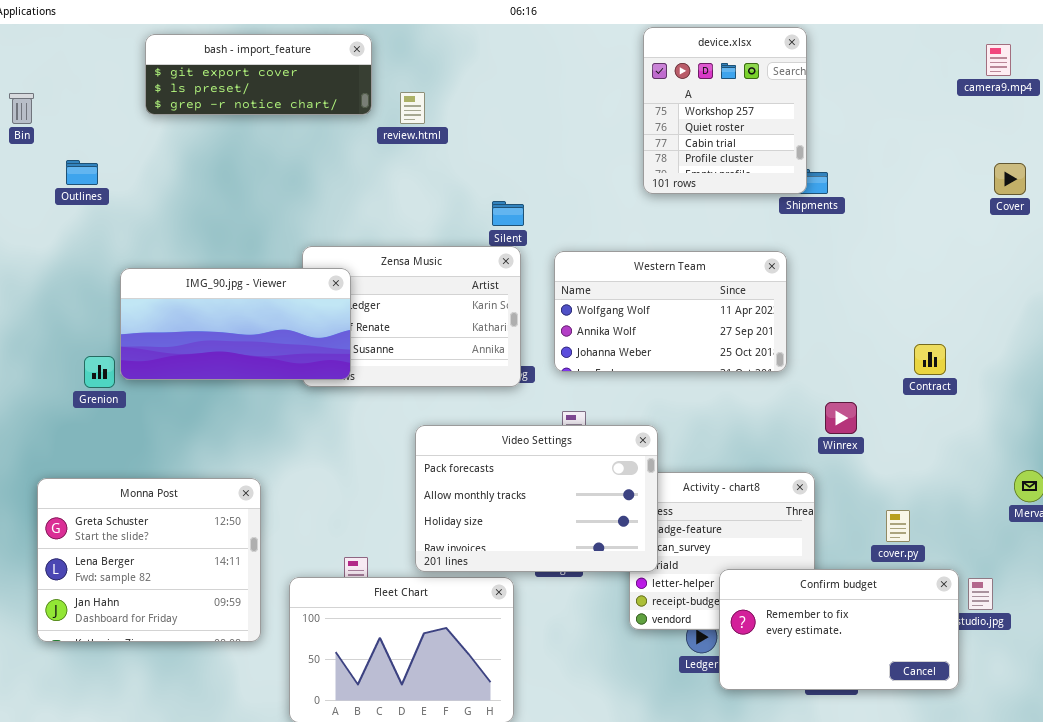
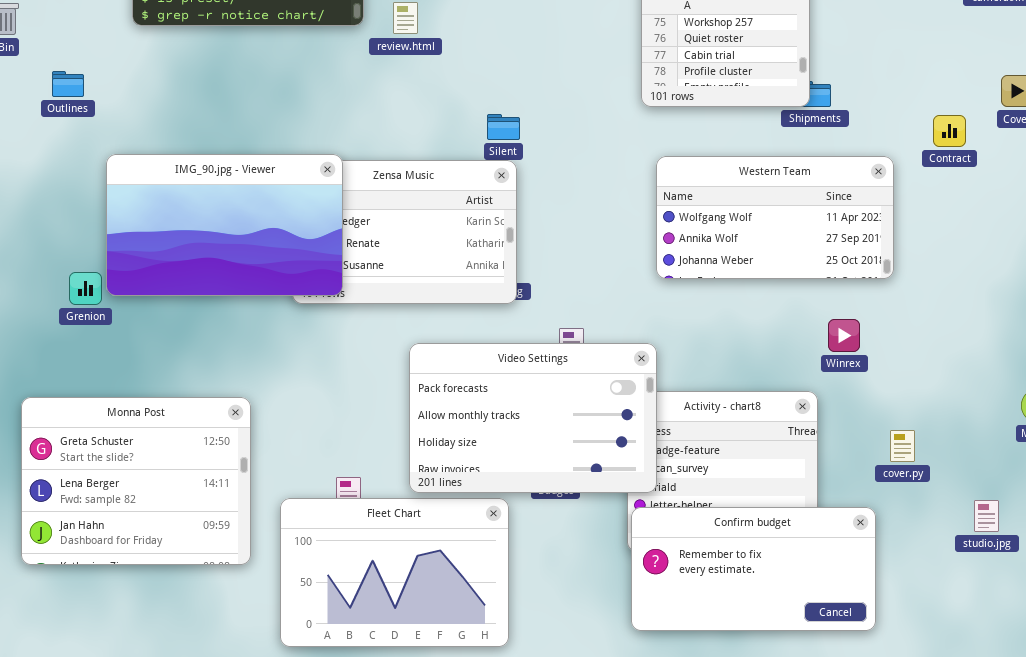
Western Team: [554,251,787,372] -> [656,156,894,279], moved
IMG_90.jpg - Viewer: [120,268,351,380] -> [106,154,343,296], resized
Contract: [914,344,946,375] -> [933,115,966,147], moved
Confirm budget: [719,569,959,690] -> [631,507,876,631], moved

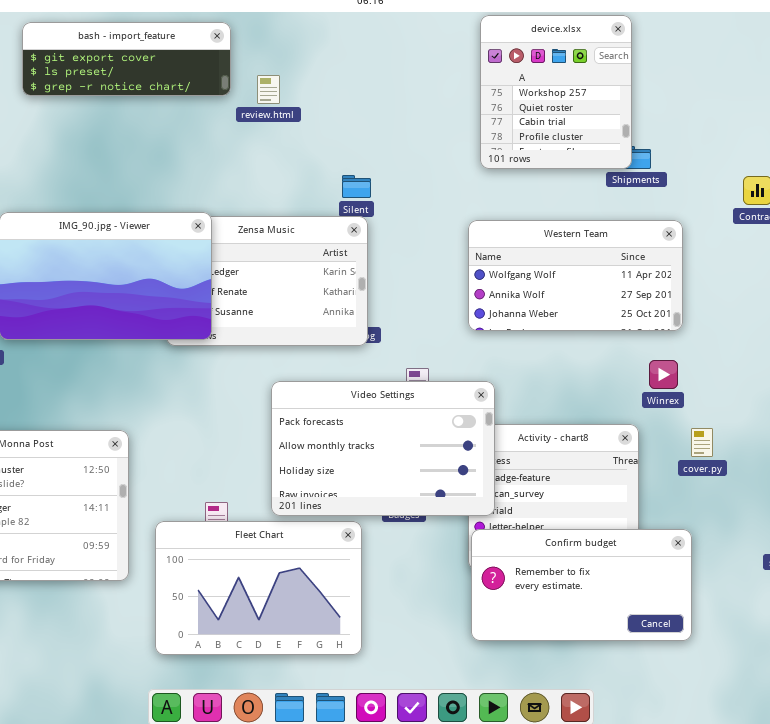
Western Team: [656,156,894,279] -> [468,220,683,331], moved
cover.py: [890,430,915,462] -> [691,428,713,457], moved

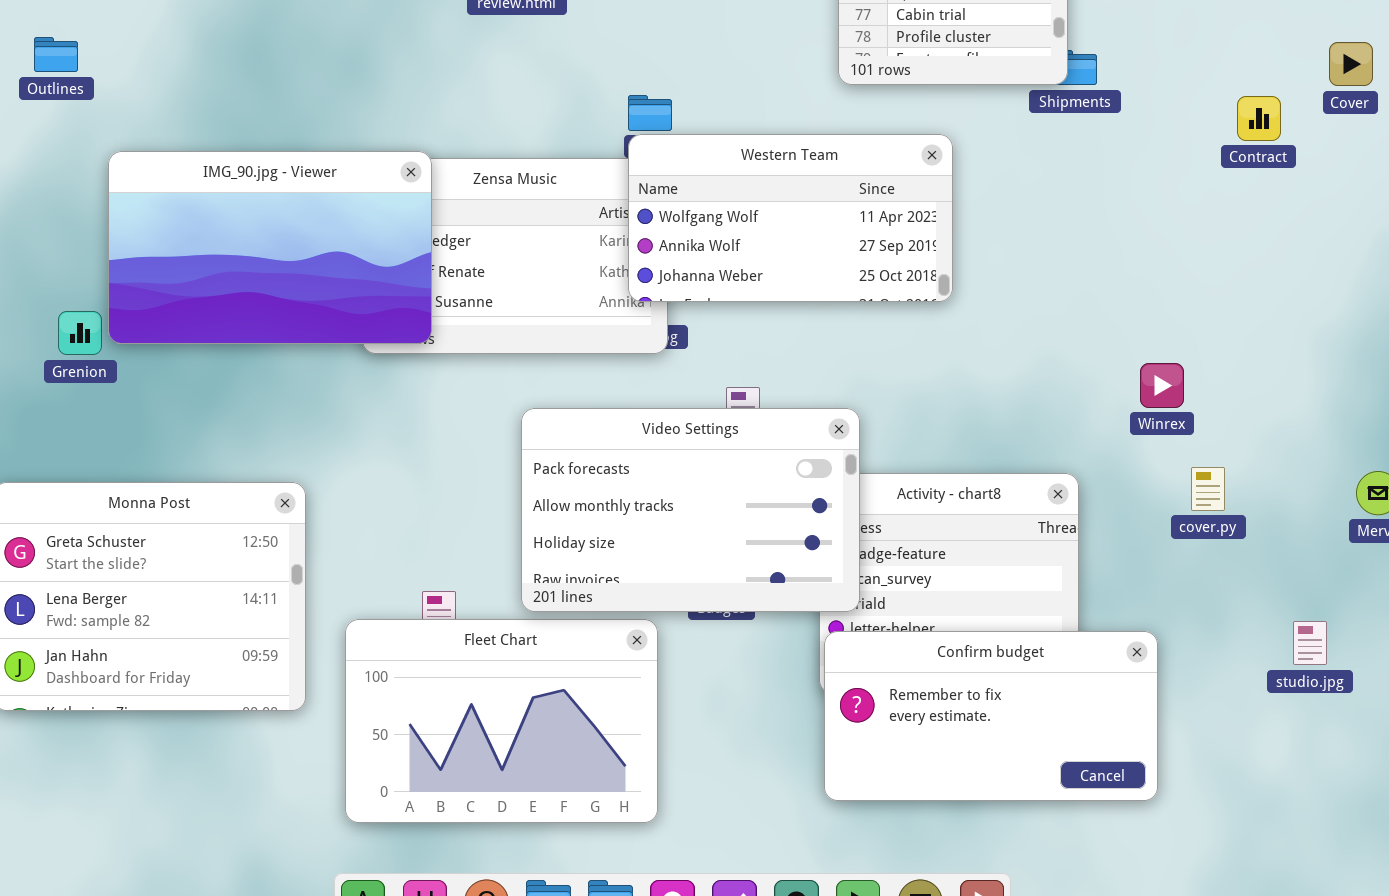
Western Team: [468,220,683,331] -> [628,134,953,302], moved
Winrex: [649,360,678,389] -> [1140,363,1184,408], moved
cover.py: [691,428,713,457] -> [1191,467,1225,511], moved

